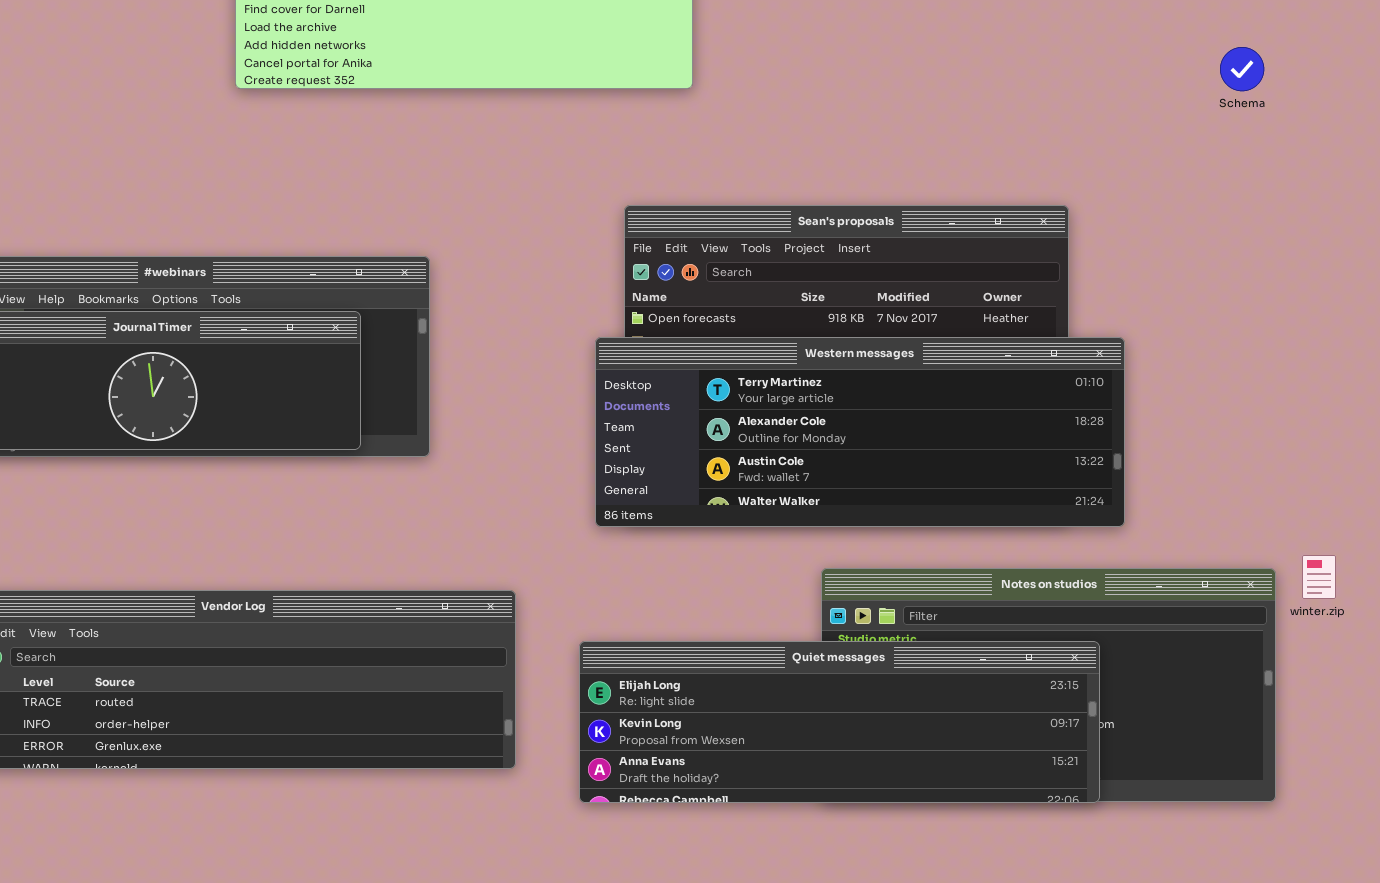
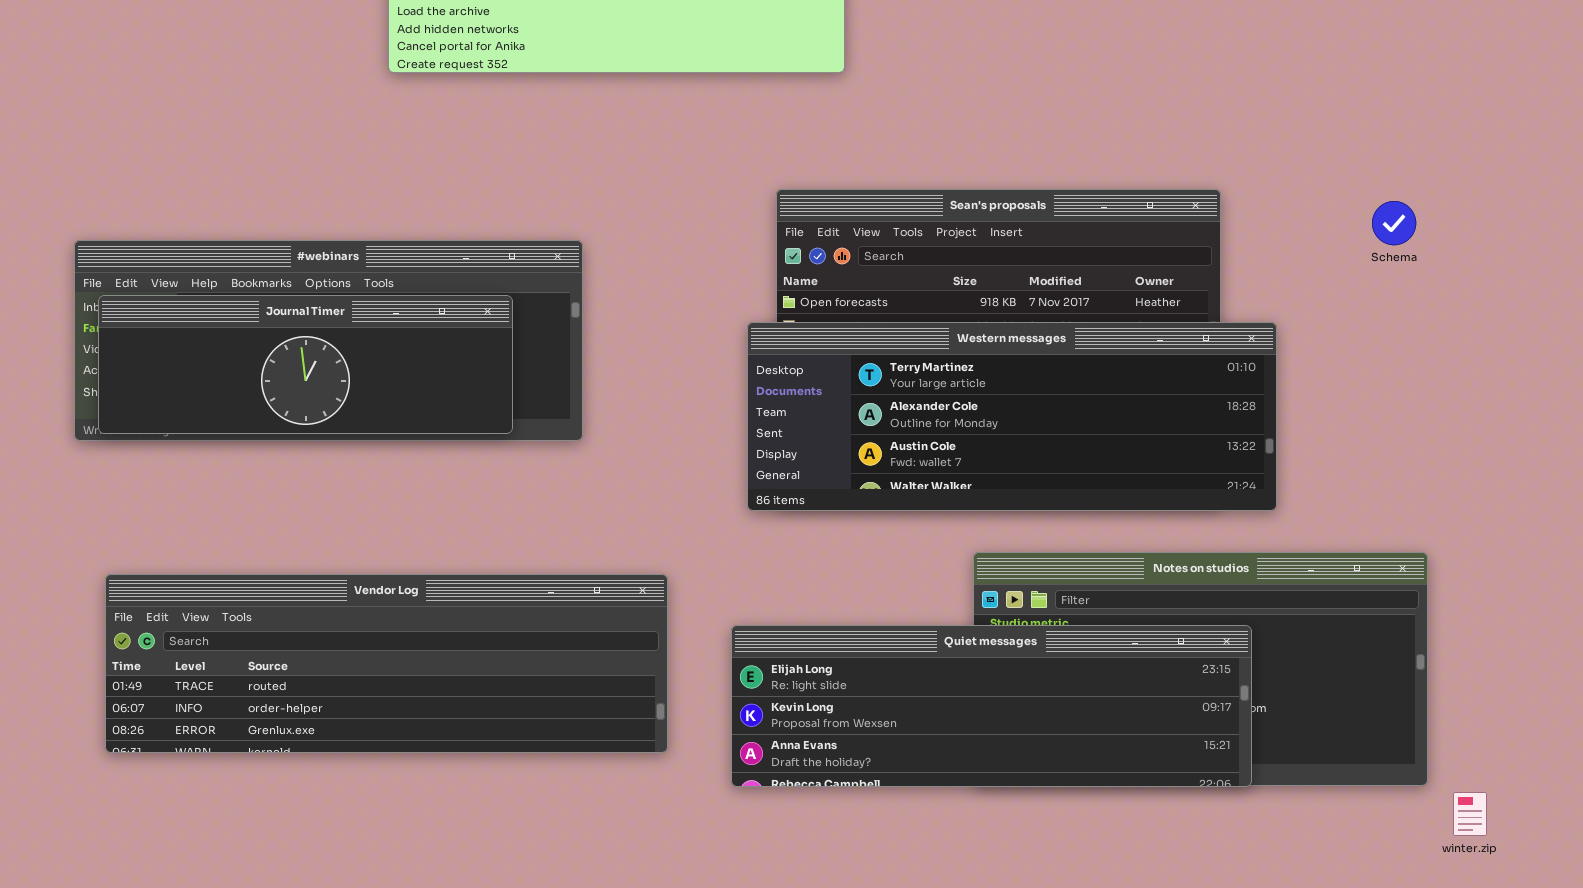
Schema: [1220,47,1264,91] -> [1372,201,1416,245], moved
winter.zip: [1302,555,1336,599] -> [1453,792,1487,836], moved

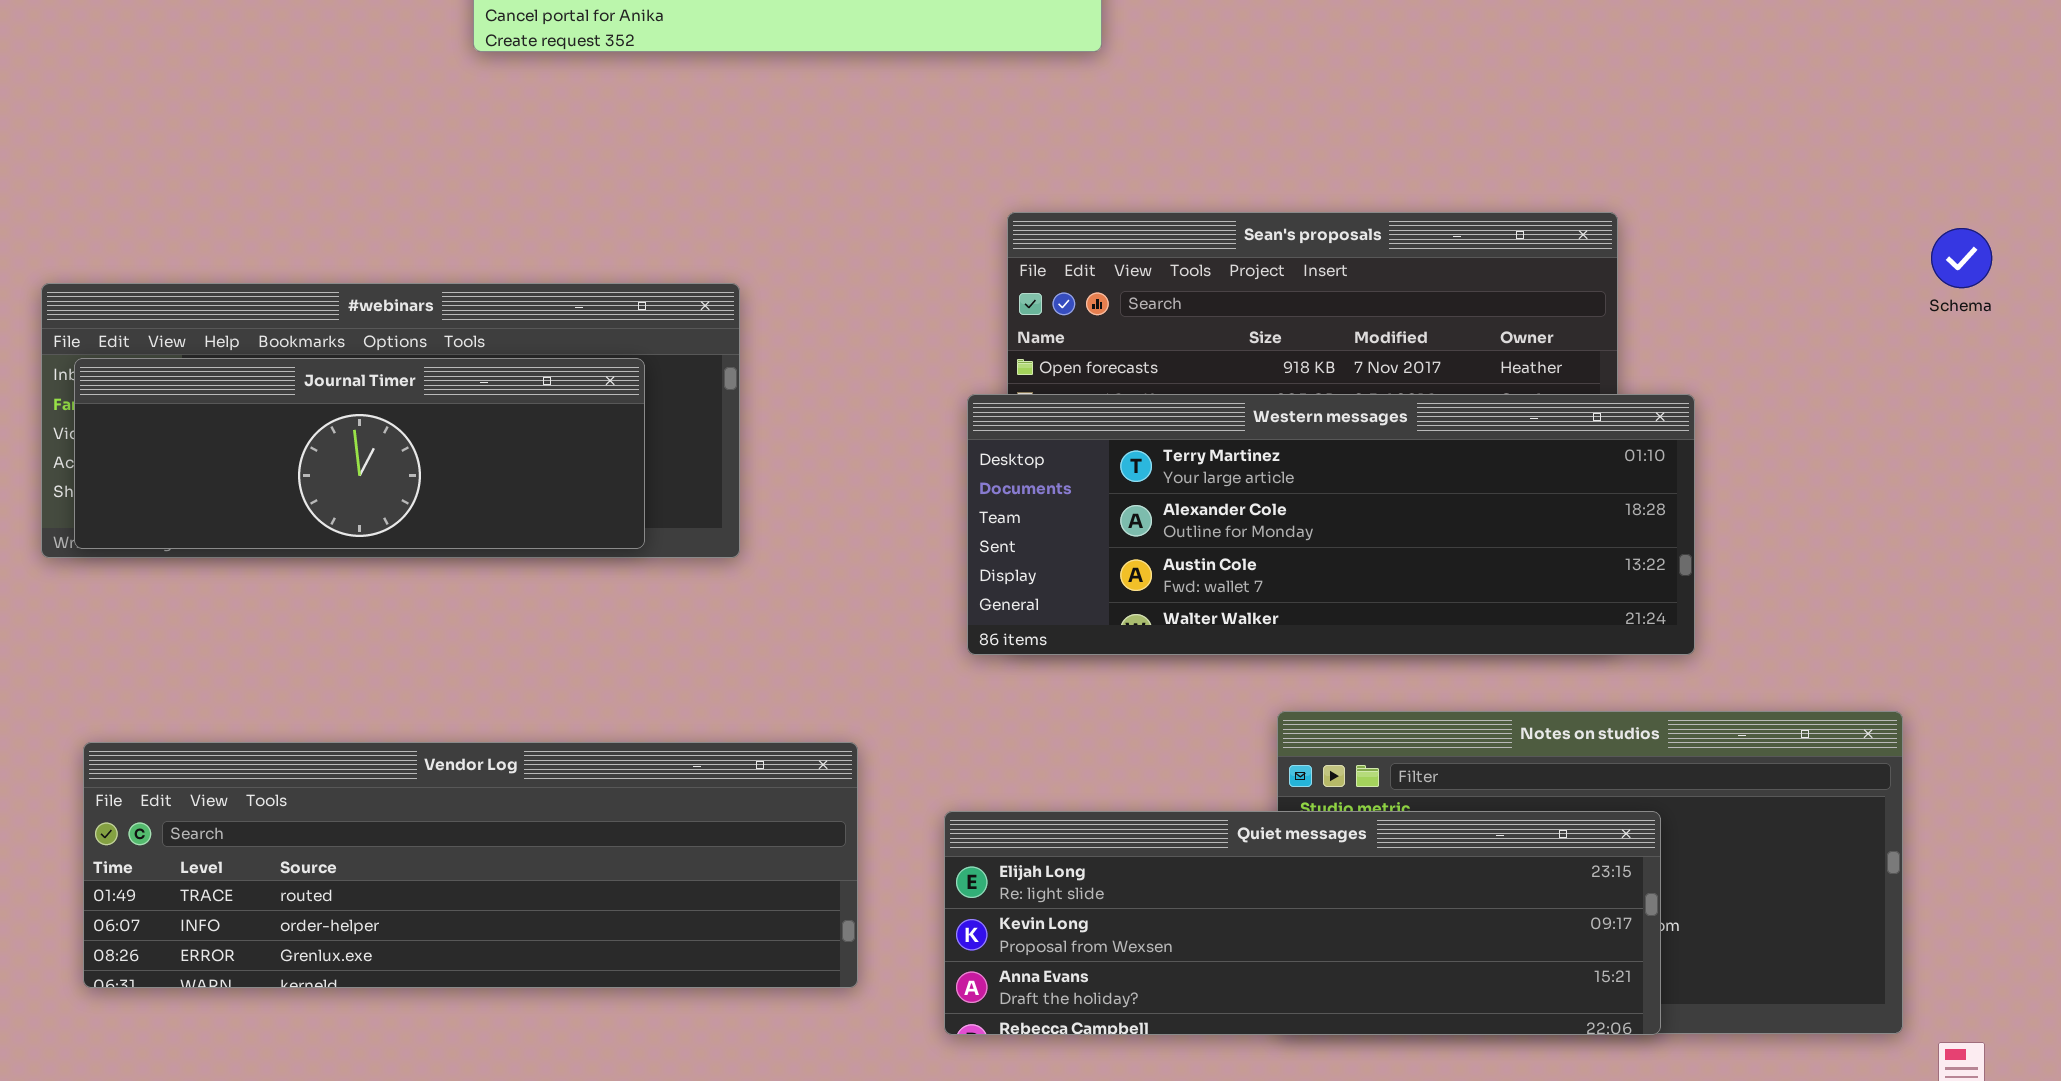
Schema: [1372,201,1416,245] -> [1931,228,1992,288], moved

